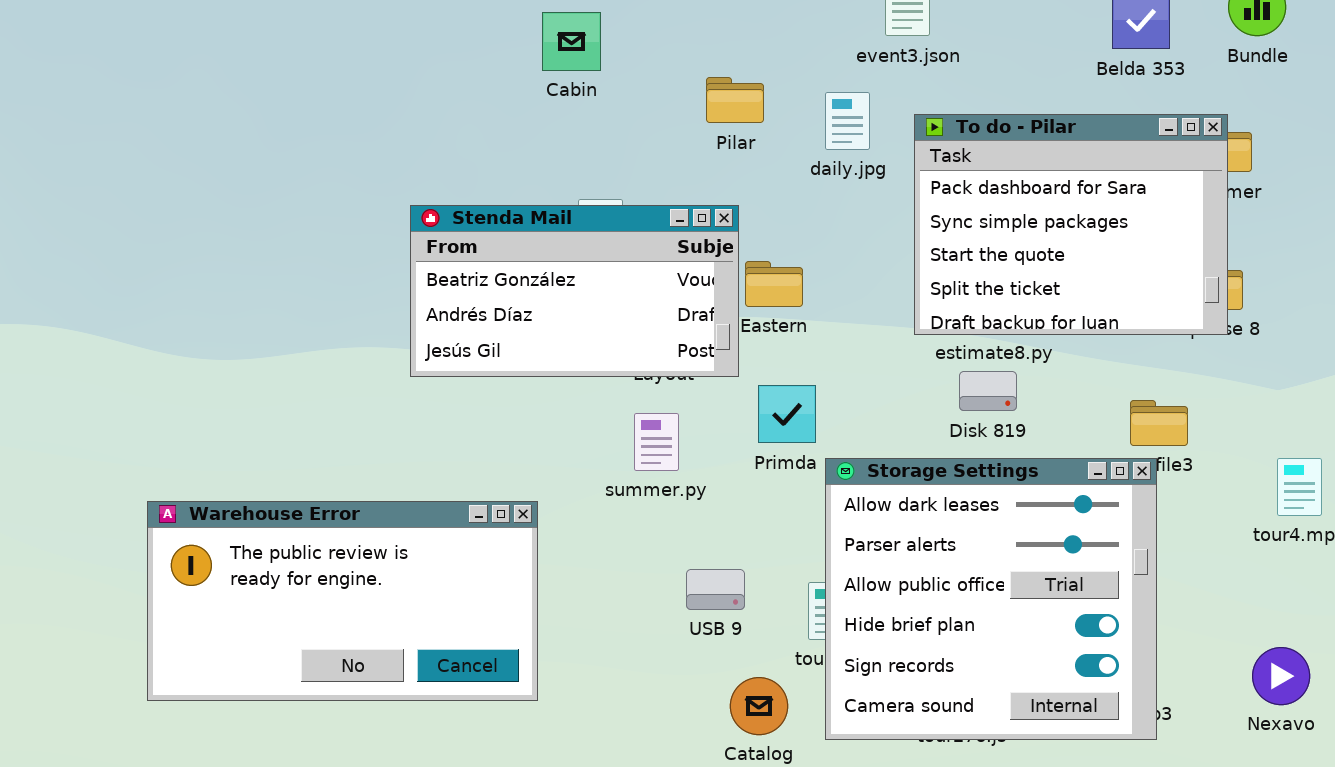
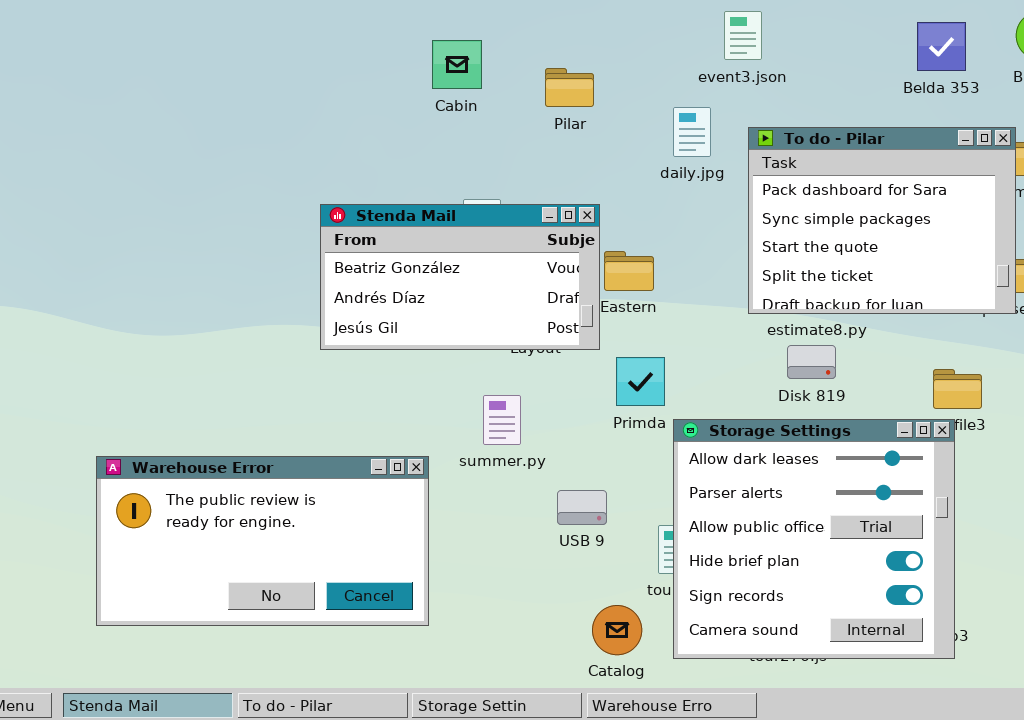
Pilar: [706,77,764,123] -> [545,68,594,107], moved
summer.py: [634,413,679,471] -> [483,395,521,445], moved
USB 9: [686,569,745,610] -> [557,490,607,525], moved

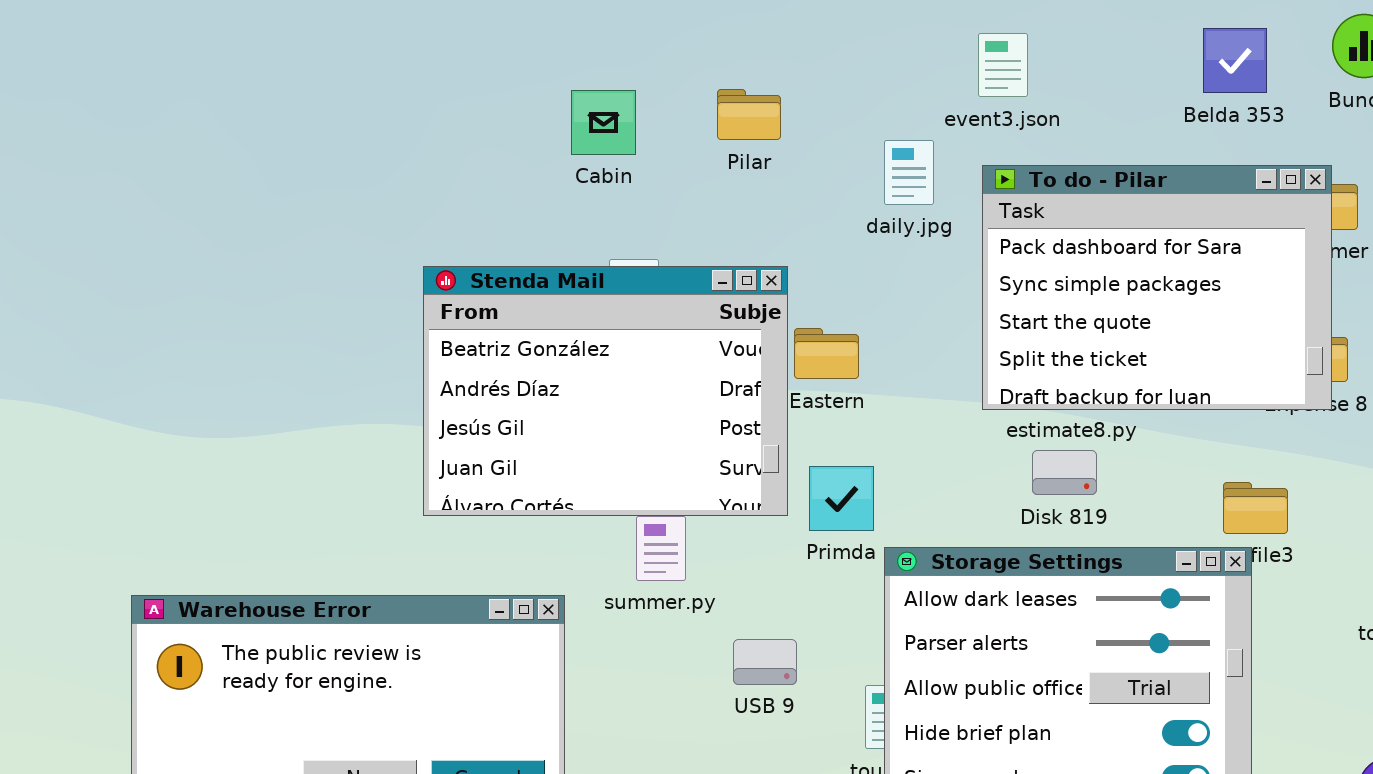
event3.json: [724,11,762,60] -> [978,33,1028,97], moved
Cabin: [432,40,482,89] -> [571,90,636,155], moved
Stenda Mail: [320,204,600,350] -> [423,266,788,516], resized

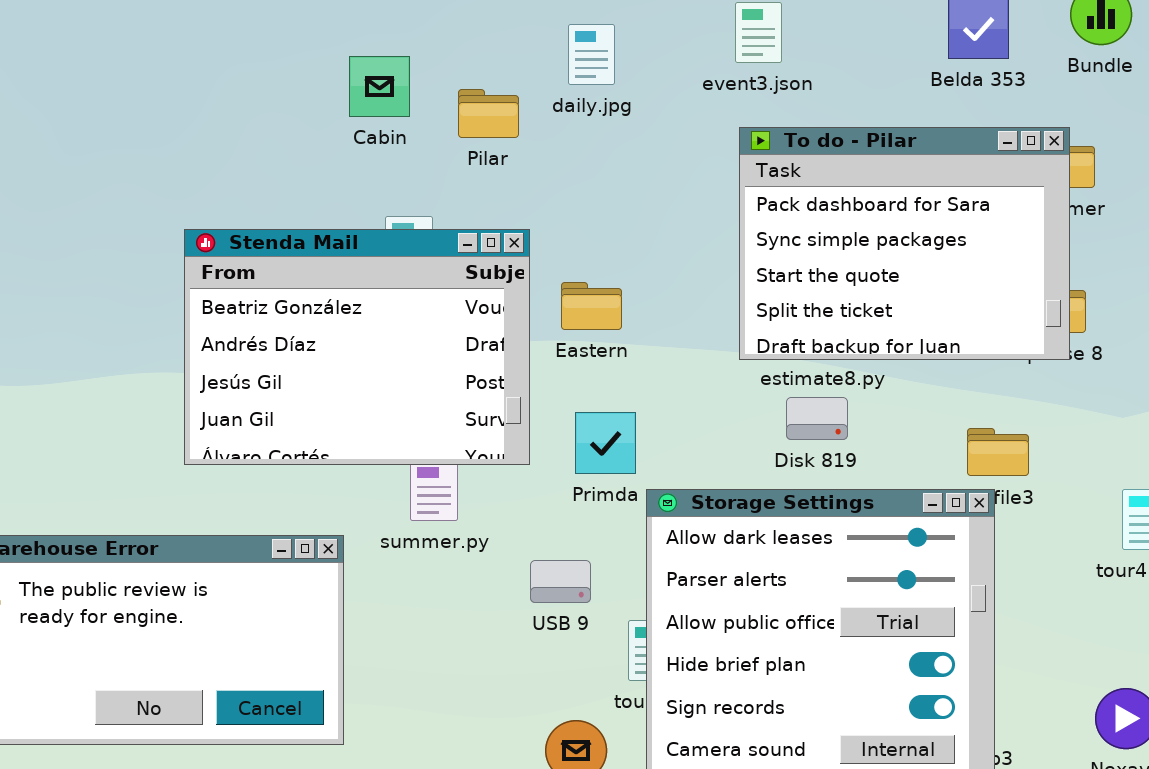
Pilar: [717,89,781,140] -> [458,89,519,138], moved
daily.jpg: [884,140,934,205] -> [568,24,615,85], moved
Stenda Mail: [423,266,788,516] -> [184,229,530,465], moved
USB 9: [733,639,797,685] -> [530,560,591,603], moved

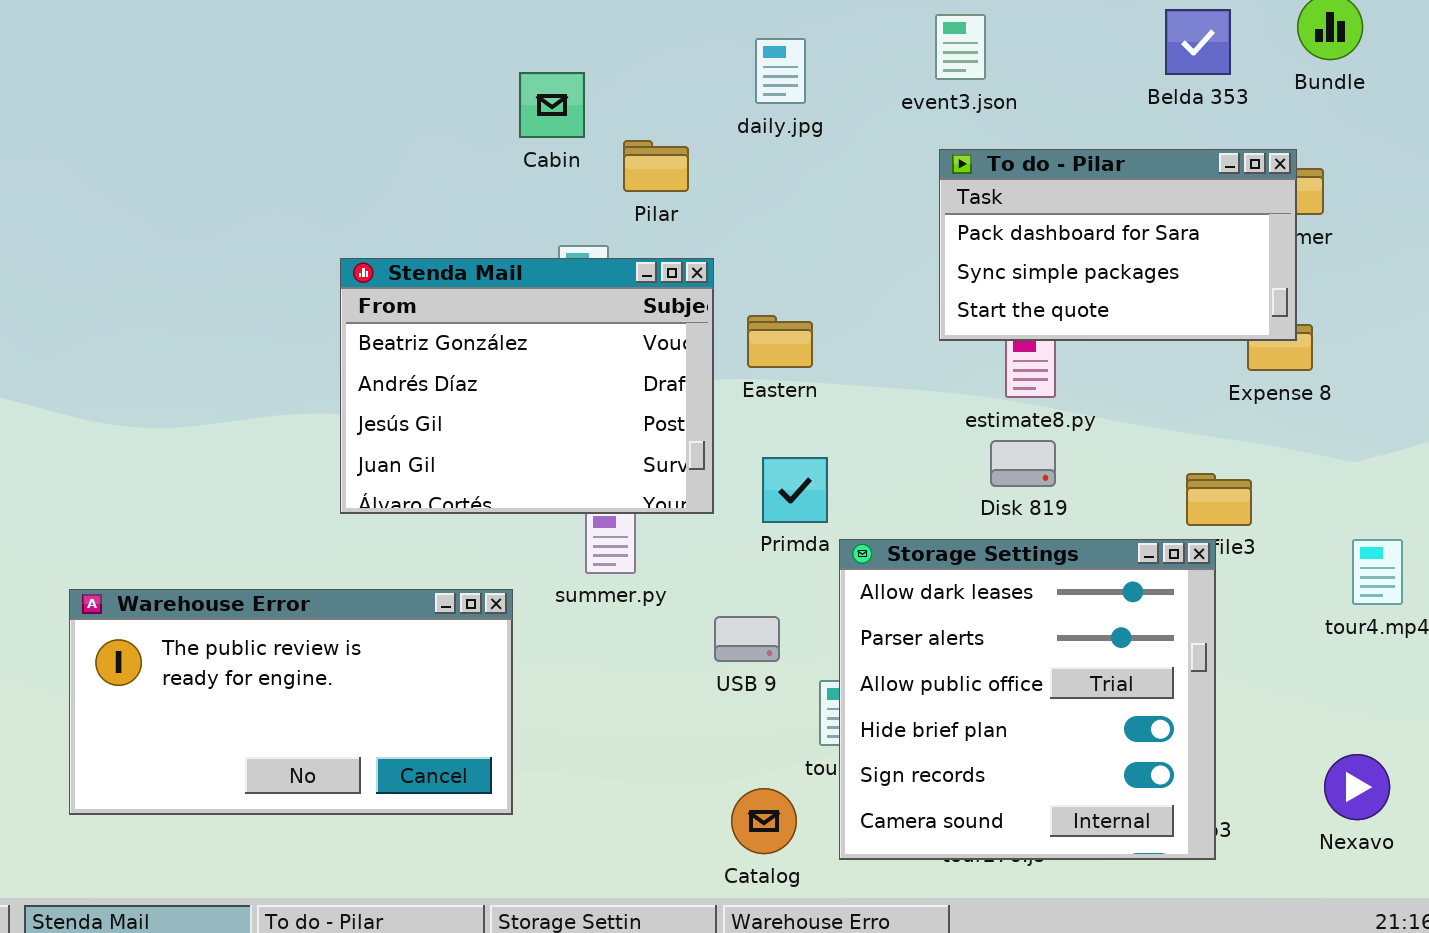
Pilar: [458,89,519,138] -> [623,140,689,192], moved
To do - Pilar: [739,127,1070,360] -> [939,149,1297,341], resized

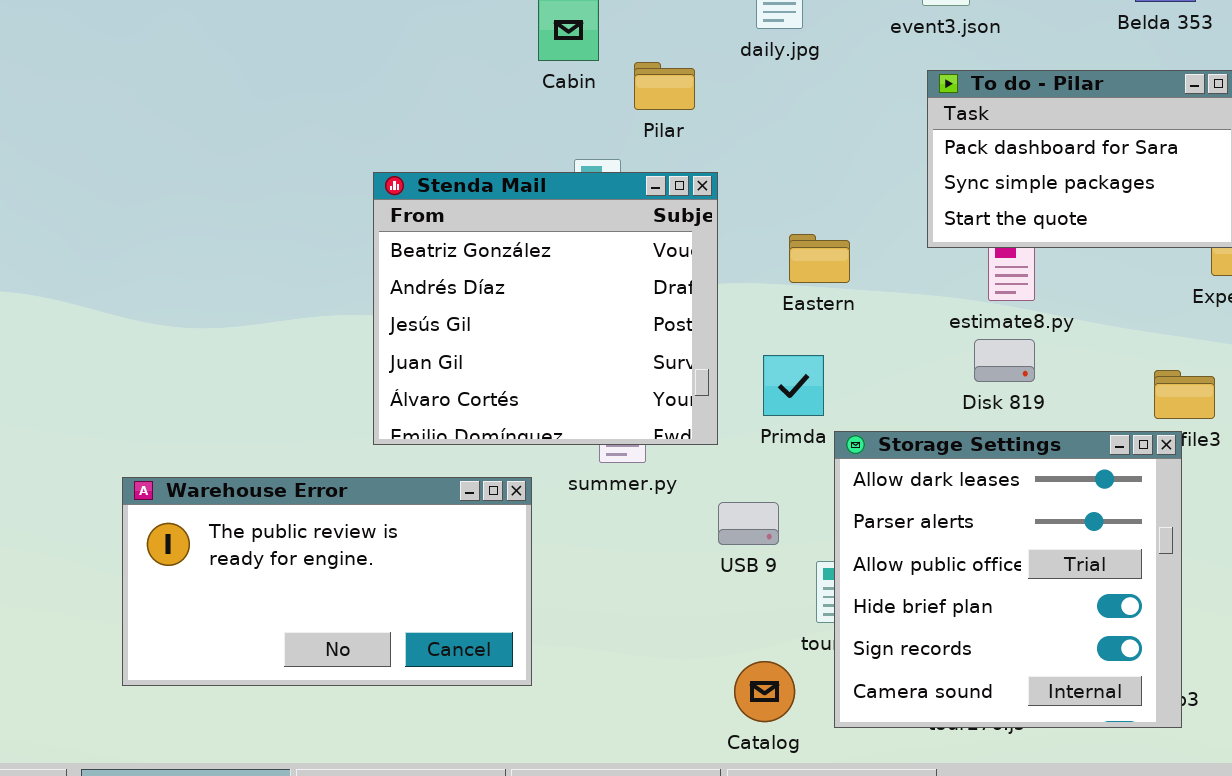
Stenda Mail: [340,258,714,514] -> [373,172,718,445], resized
Eastern: [747,315,813,368] -> [789,234,850,283], moved

